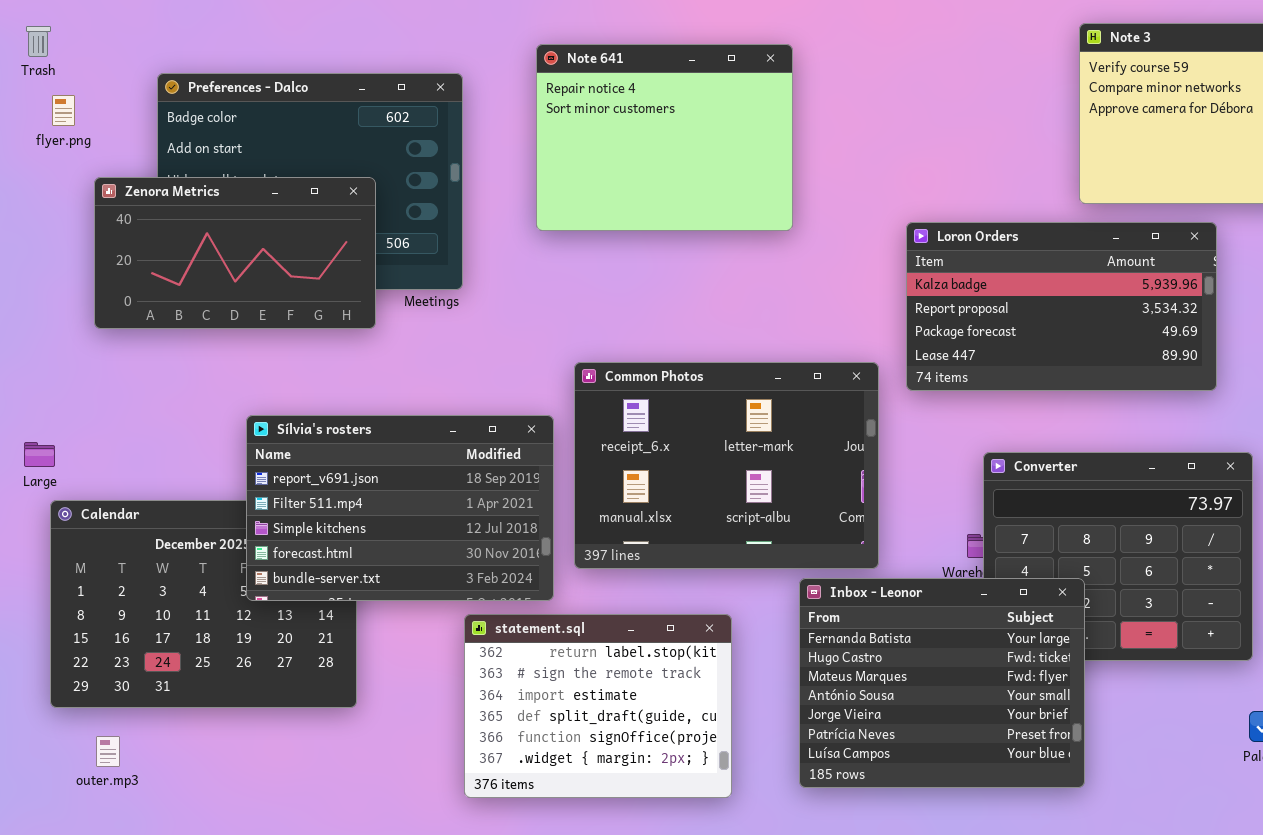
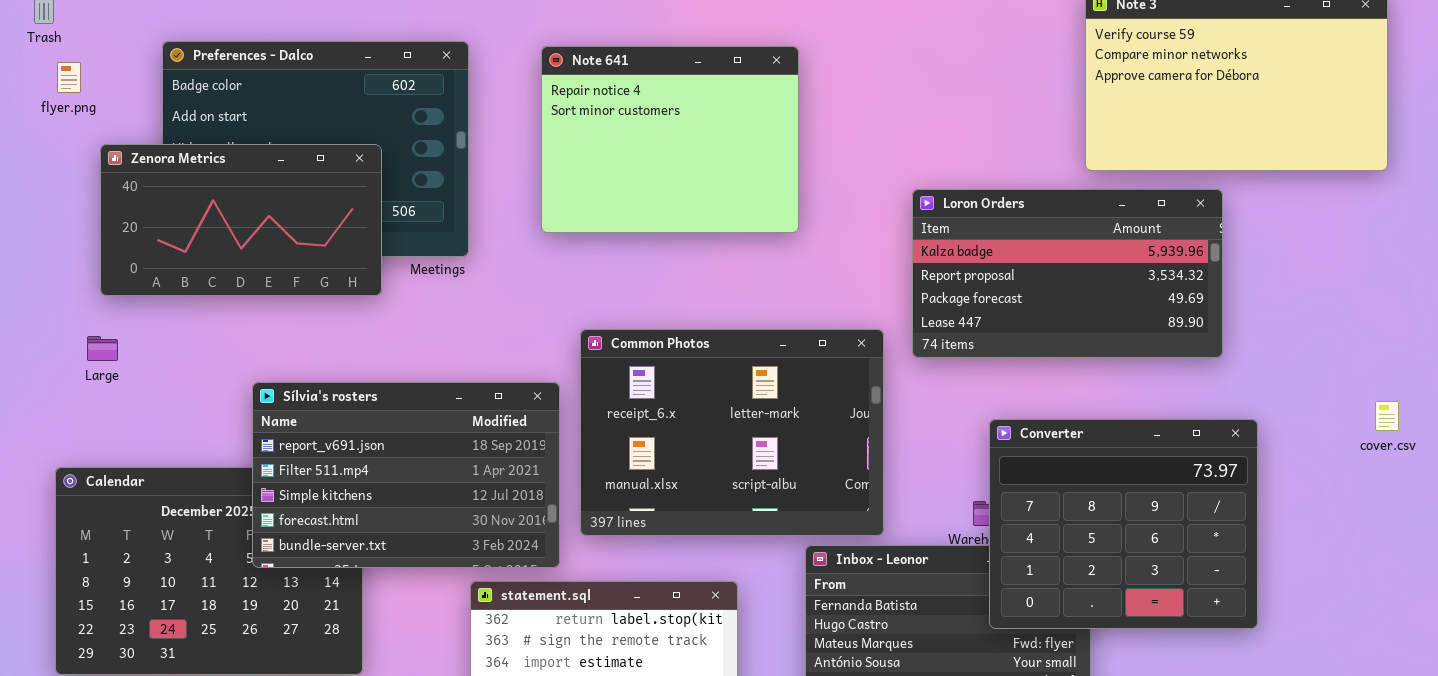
Note 641: [536,44,793,231] -> [541,46,799,233], moved
Large: [24,442,55,467] -> [87,336,118,361], moved
Converter: [983,452,1253,661] -> [989,419,1258,629], raised

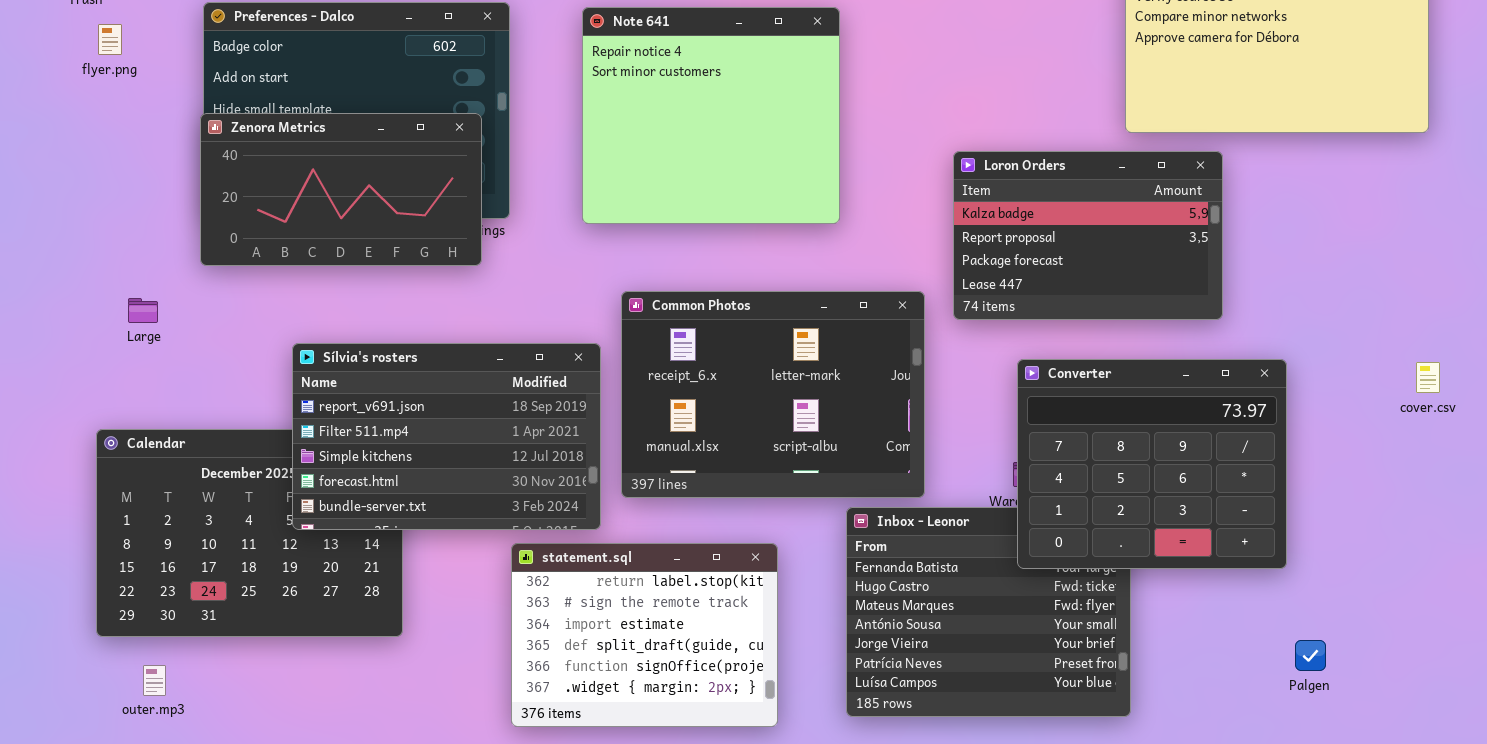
Note 641: [541,46,799,233] -> [582,7,840,224], resized
Zenora Metrics: [100,144,382,296] -> [200,113,482,266], moved
Loron Orders: [912,189,1223,358] -> [953,151,1223,320], resized
Converter: [989,419,1258,629] -> [1017,359,1287,569], moved

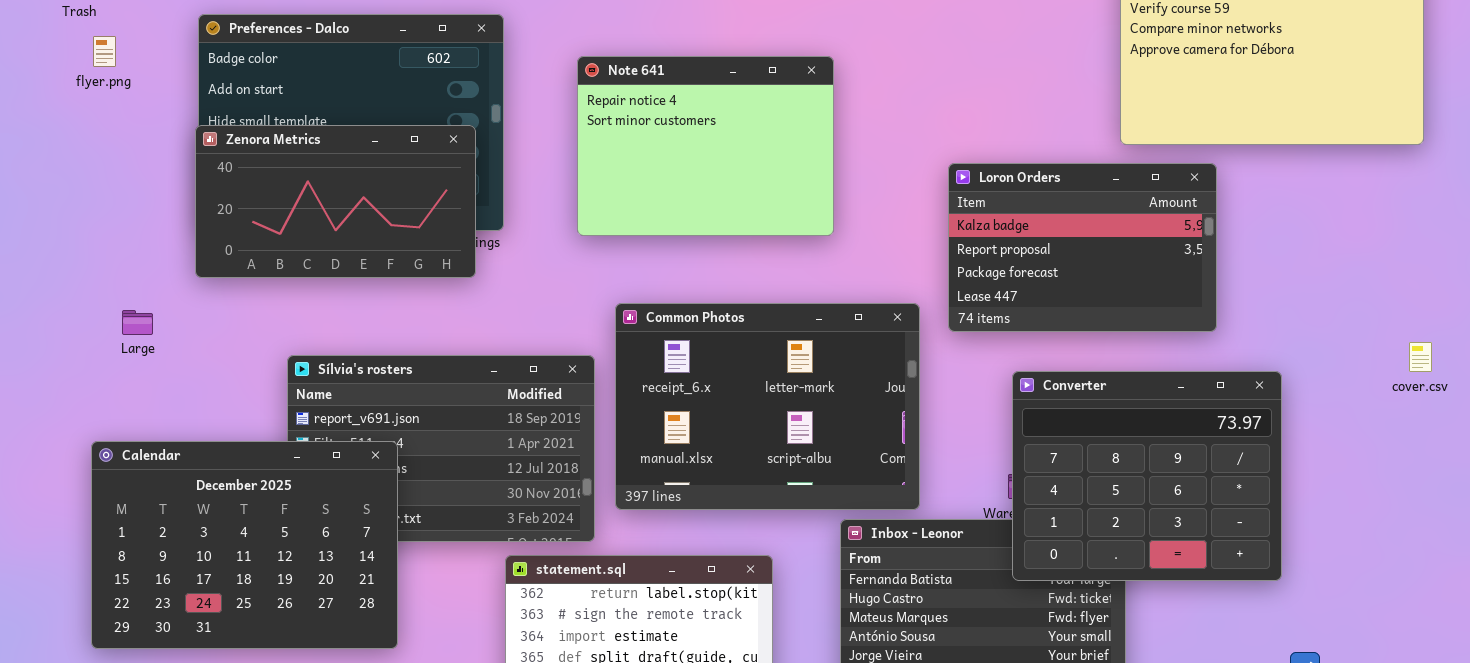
Note 641: [582,7,840,224] -> [577,56,834,236], resized
cover.csv: [1416,362,1440,393] -> [1409,342,1432,372], moved
Calendar: [96,429,403,637] -> [91,441,398,649], raised

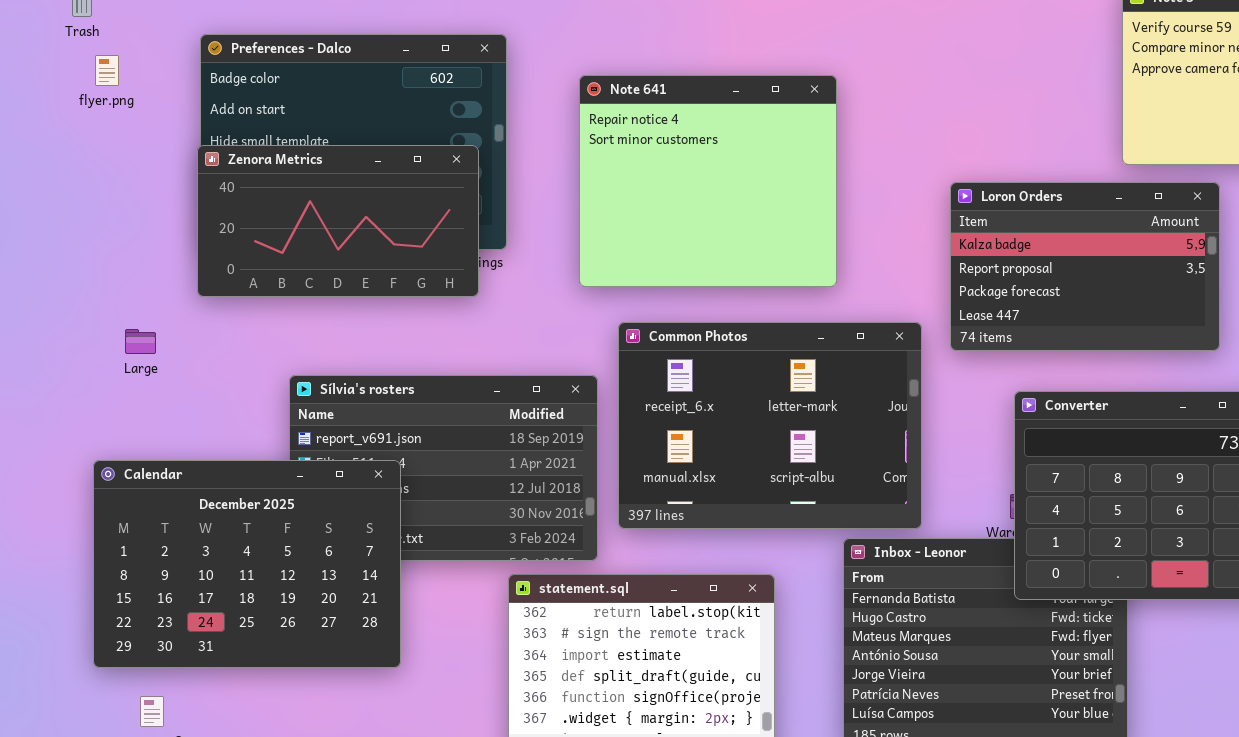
Note 641: [577,56,834,236] -> [579,75,837,287], resized

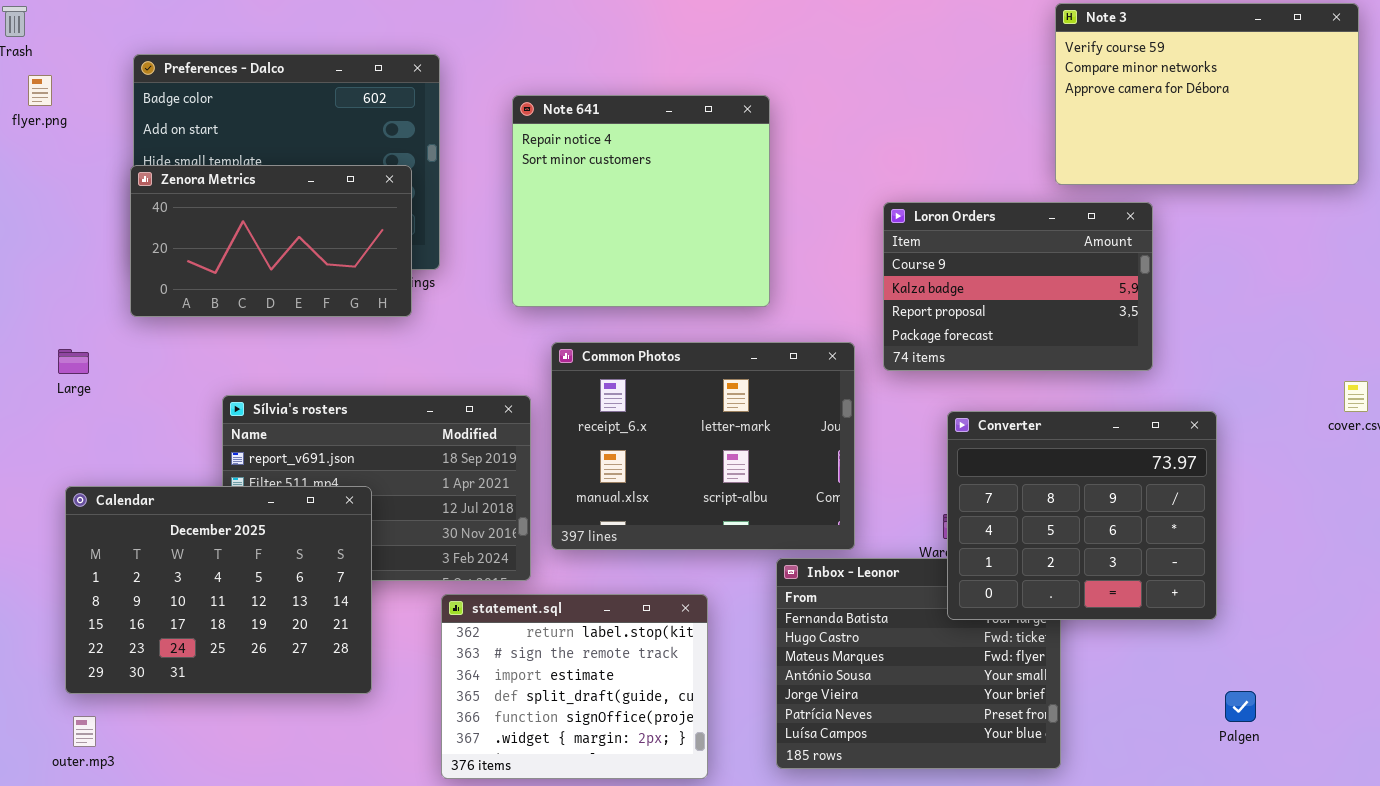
Loron Orders: [950,182,1220,351] -> [883,202,1153,371], scrolled up 1 row
Calendar: [93,460,401,668] -> [65,486,372,694], moved

